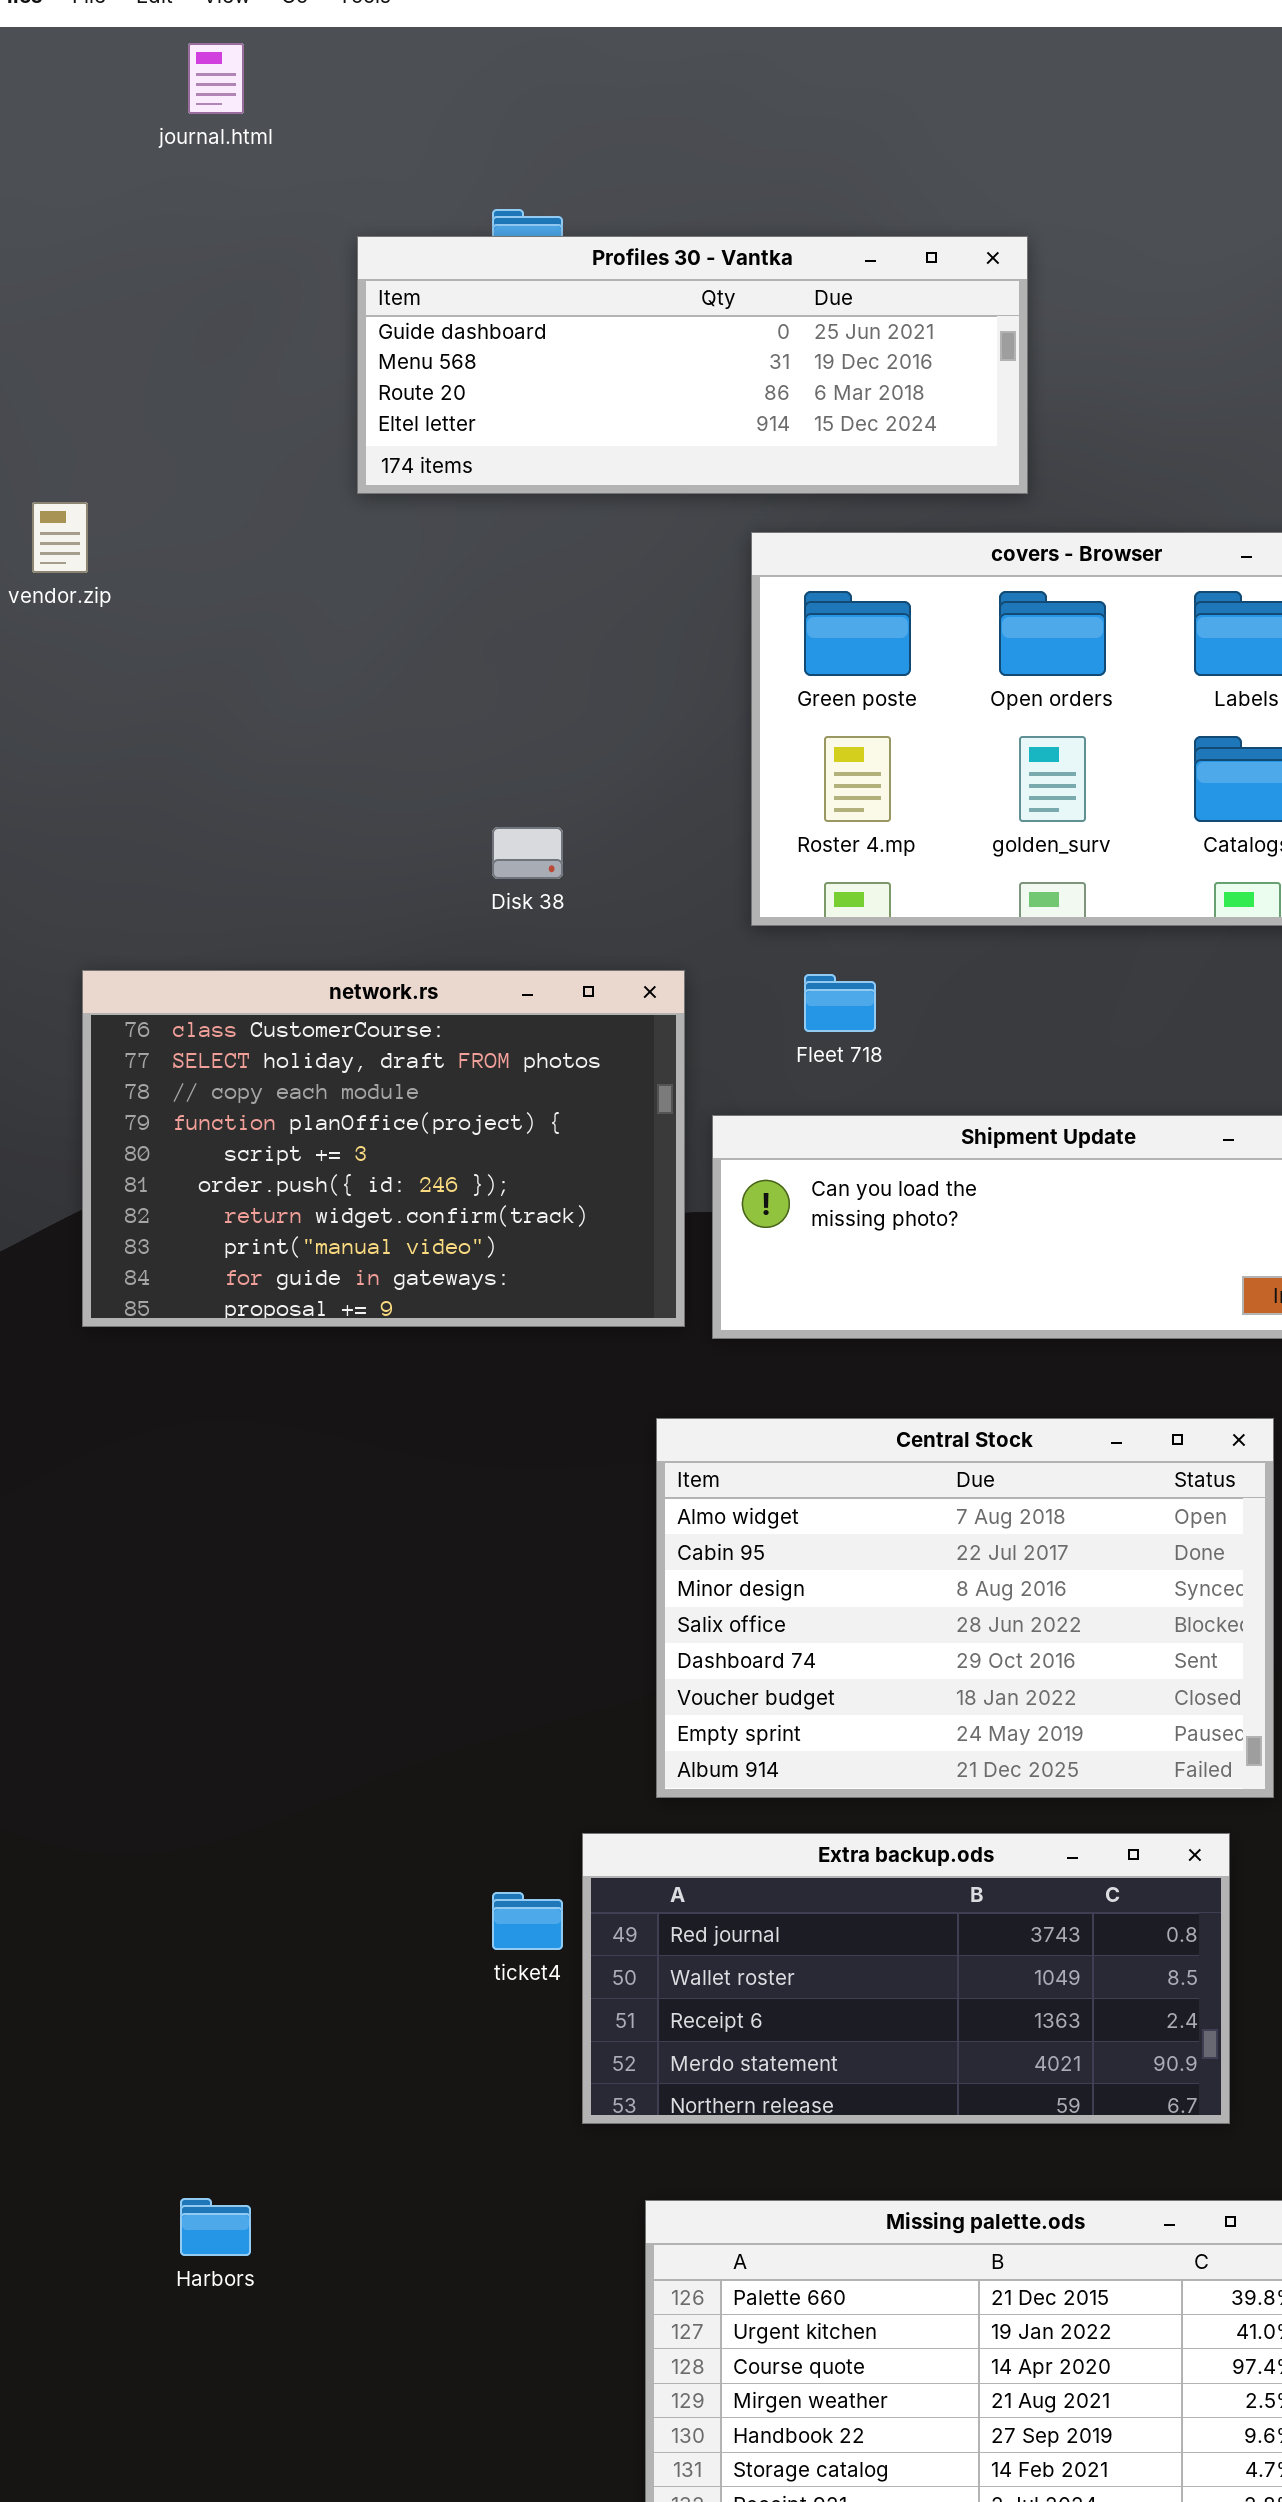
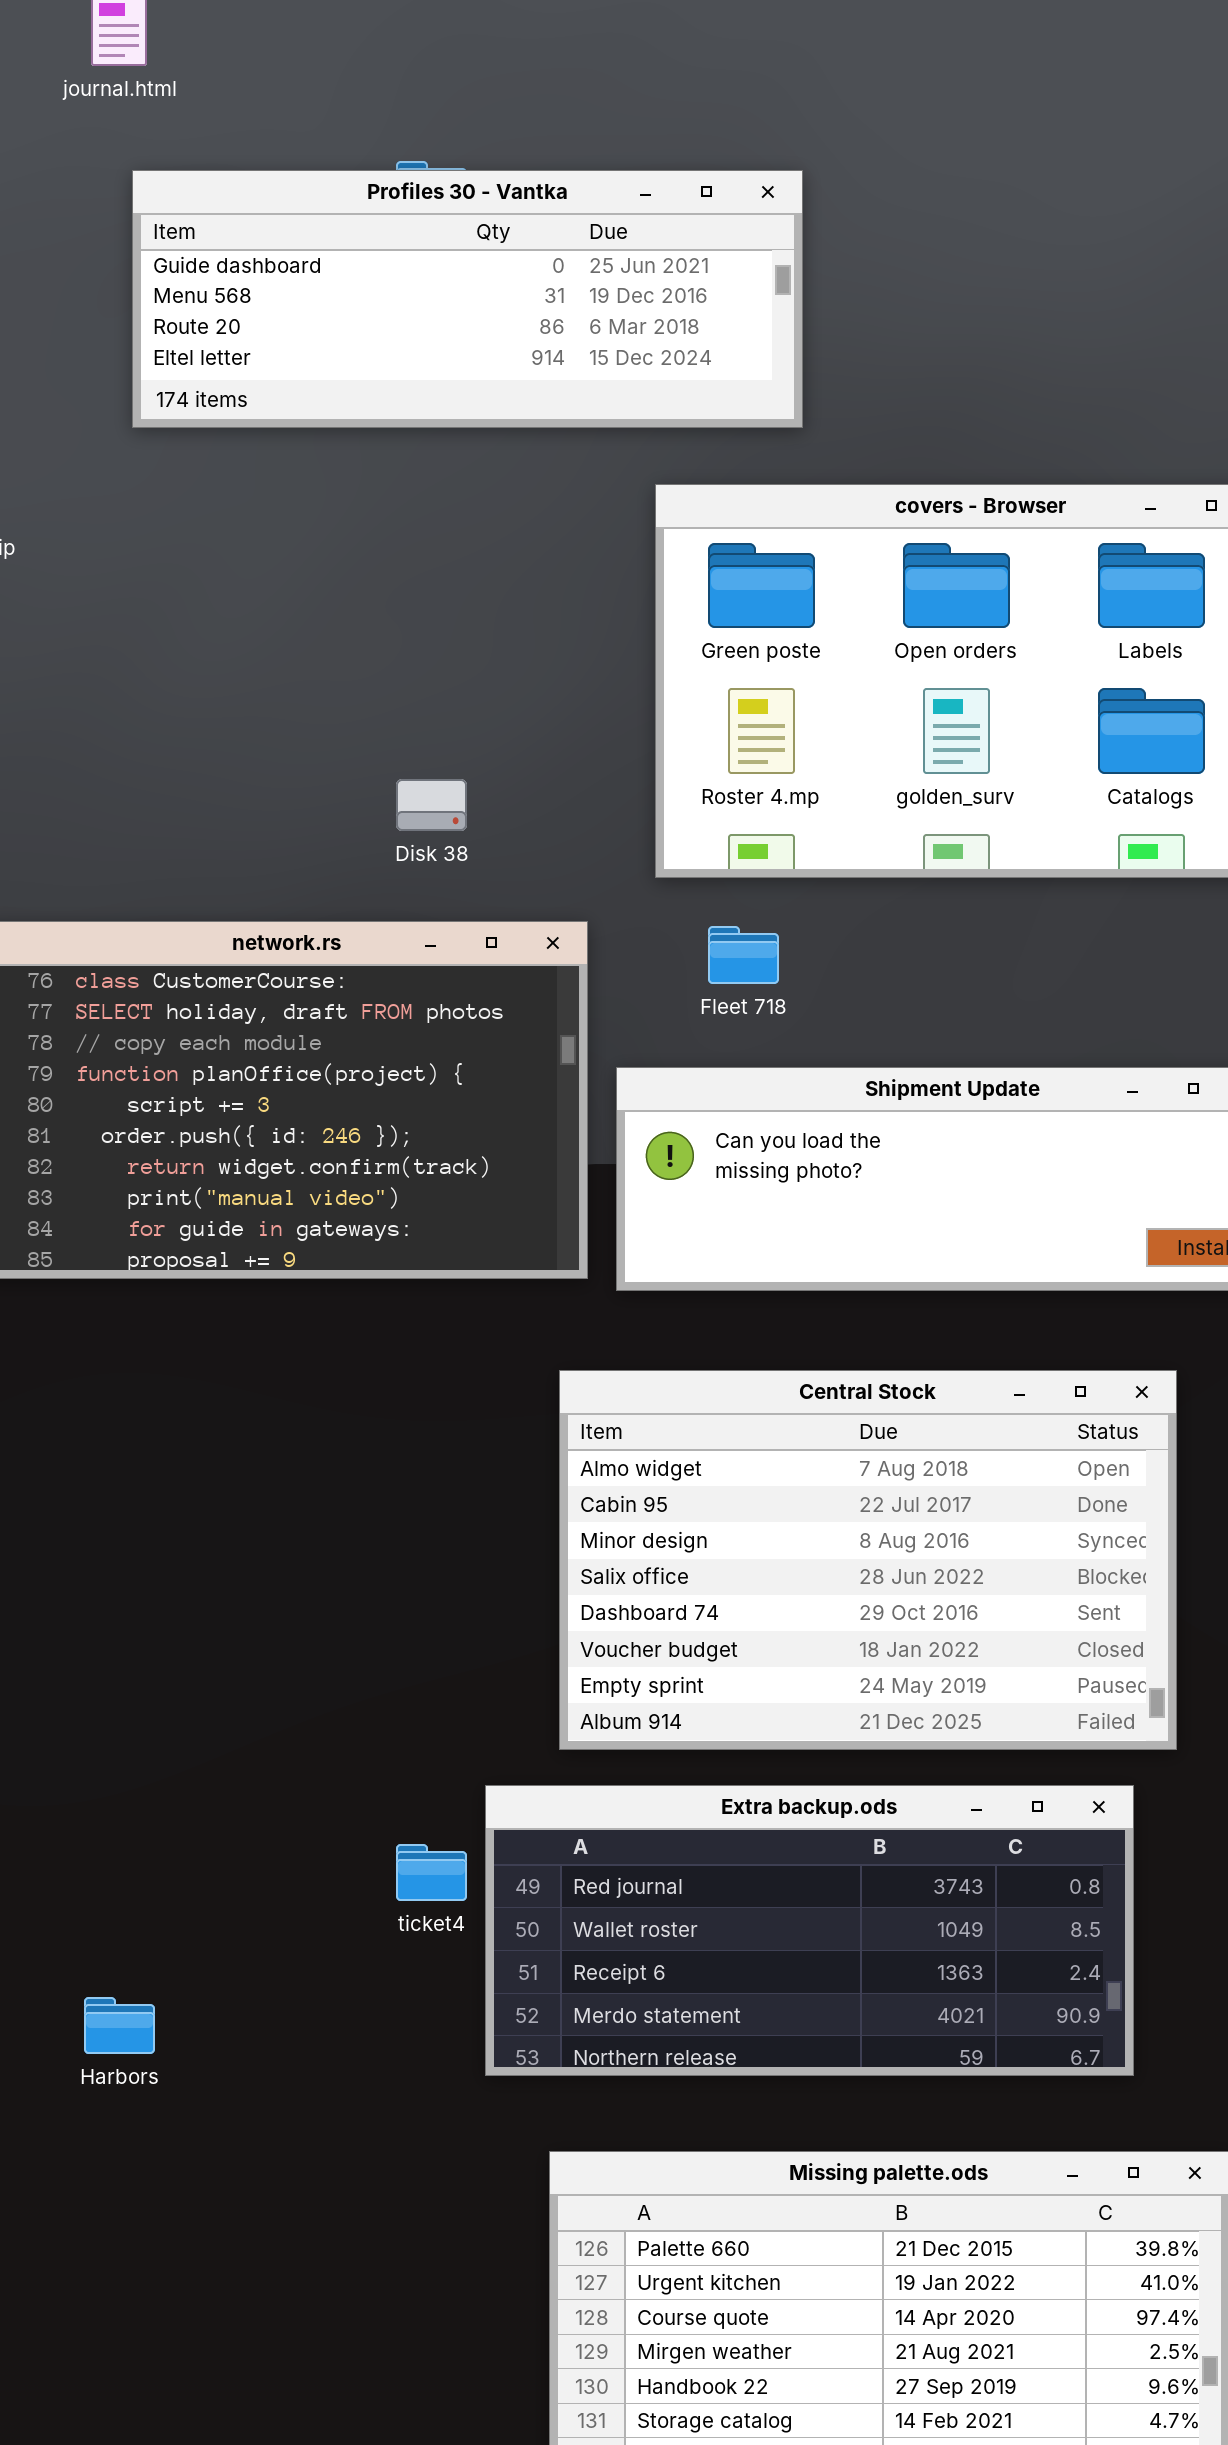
Profiles 30 - Vantka: [357,236,1028,494] -> [132,170,803,428], moved
Harbors: [180,2198,251,2256] -> [84,1997,155,2054], moved

